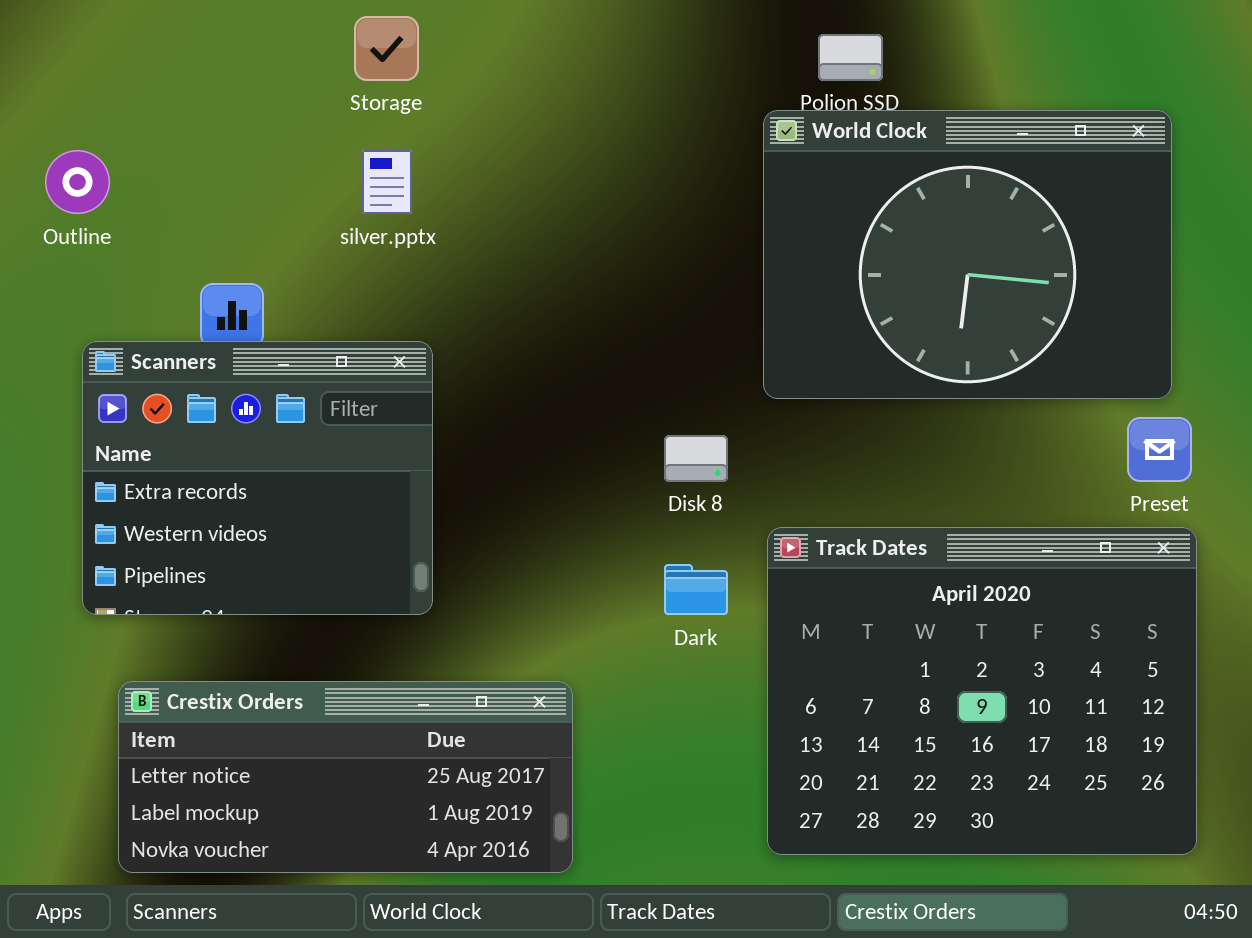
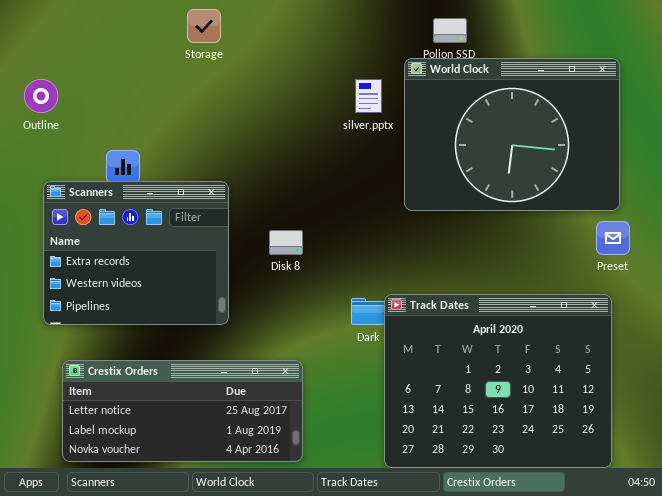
silver.pptx: [362,150,412,214] -> [355,79,382,113], moved
Disk 8: [664,435,728,482] -> [269,230,303,255], moved
Track Dates: [767,527,1197,855] -> [384,294,612,468], moved

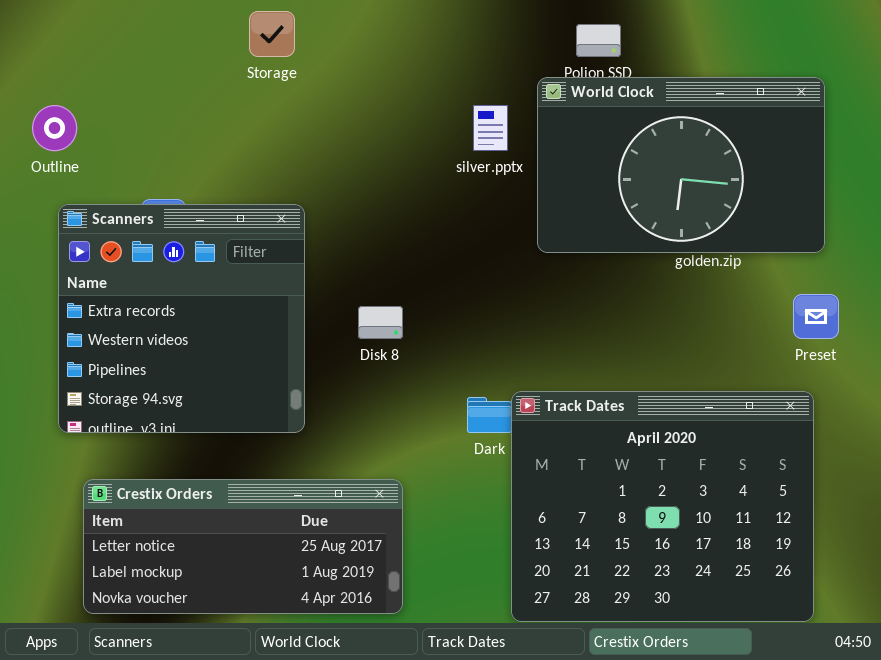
World Clock: [404,58,620,211] -> [537,77,825,253], resized
Scanners: [43,181,229,325] -> [58,204,305,433], resized

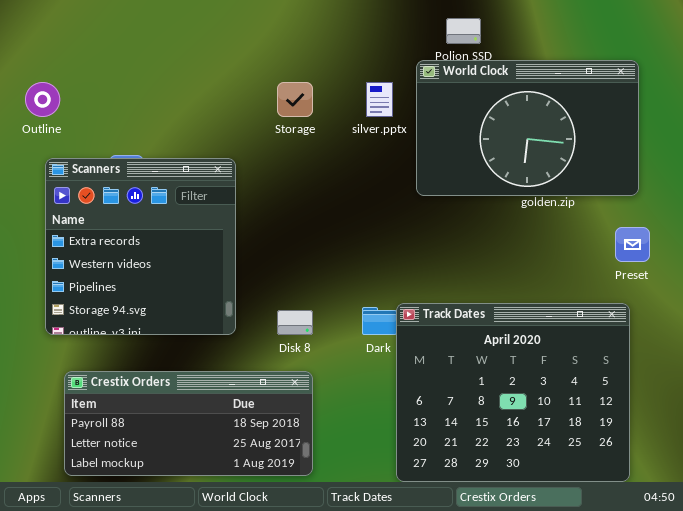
Storage: [249,11,295,57] -> [277,82,313,117], moved
Disk 8: [358,306,403,339] -> [277,310,313,335], moved
Crestix Orders: [83,479,403,614] -> [64,371,313,476], scrolled up 1 row

